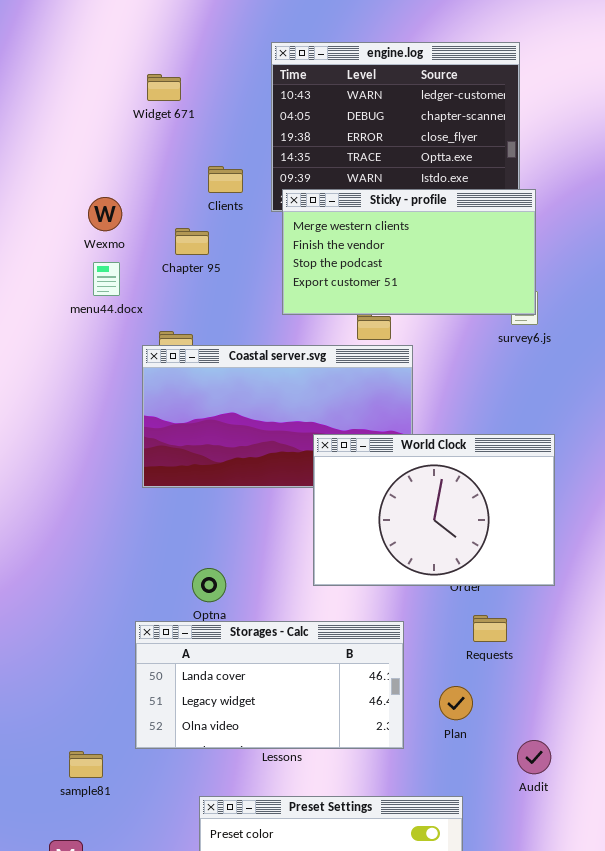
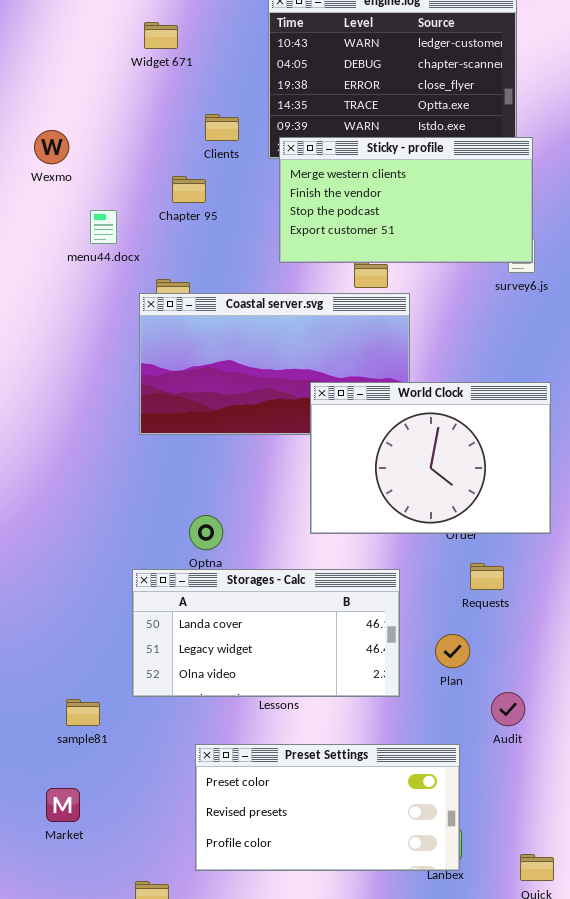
Wexmo: [88,197,122,231] -> [34,130,69,164], moved
Audit: [517,740,551,774] -> [491,692,525,726], moved

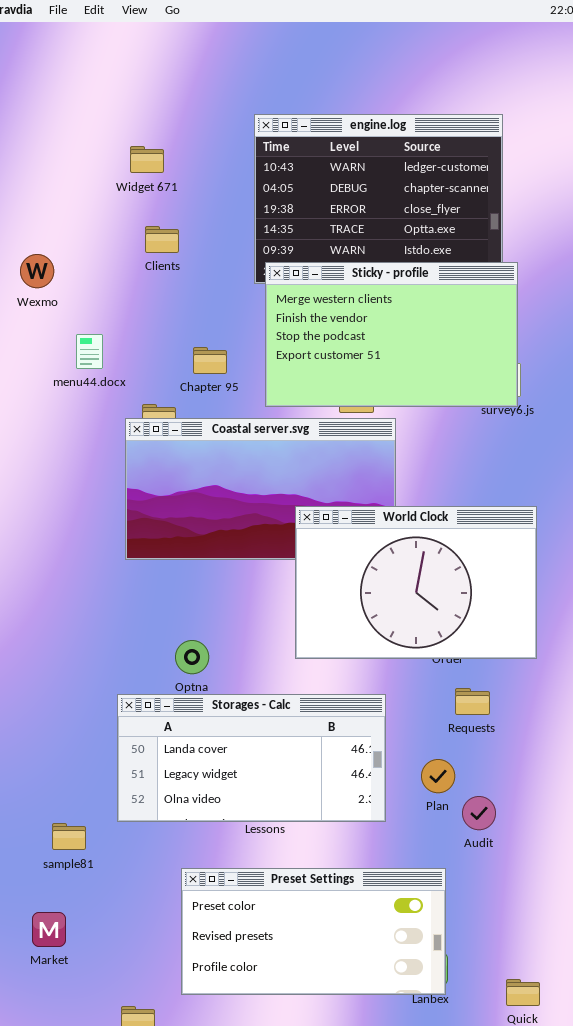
Clients: [205,114,239,141] -> [145,226,179,253], moved
Sticky - profile: [279,137,533,263] -> [265,262,518,407], resized
Chapter 95: [172,176,206,203] -> [193,347,227,374], moved
Audit: [491,692,525,726] -> [462,796,496,830], moved

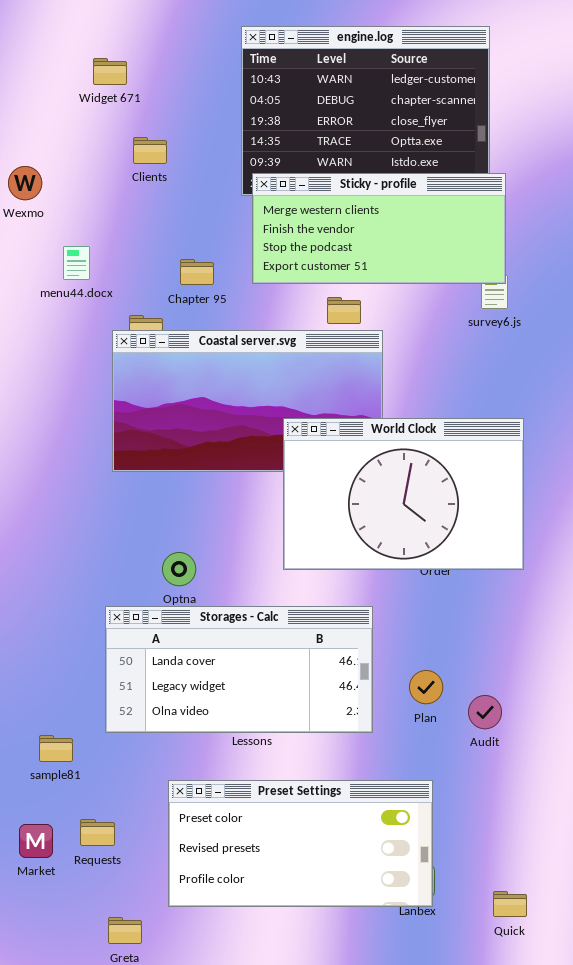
Widget 671: [130,146,164,173] -> [93,58,127,85], moved
Sticky - profile: [265,262,518,407] -> [252,173,506,284], resized
Requests: [455,688,490,715] -> [80,819,115,846], moved
Audit: [462,796,496,830] -> [468,695,502,729], moved

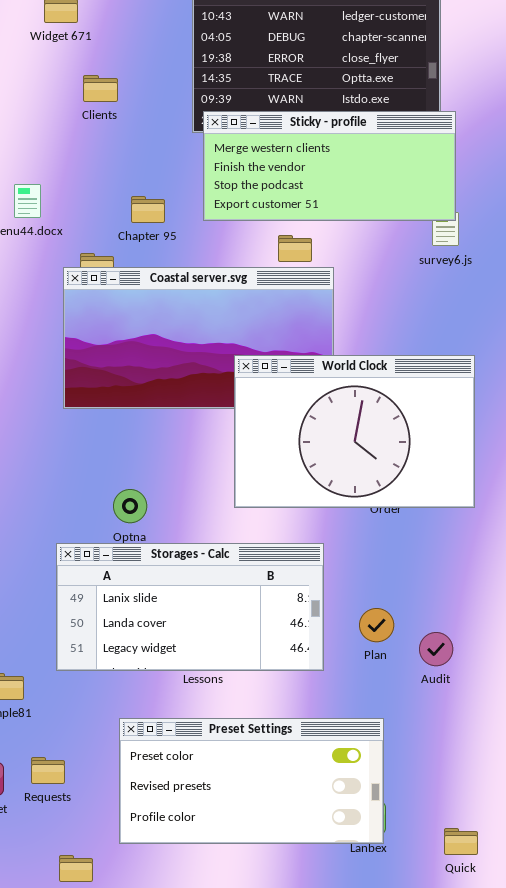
Storages - Calc: [105,606,373,733] -> [56,543,324,671], scrolled up 1 row

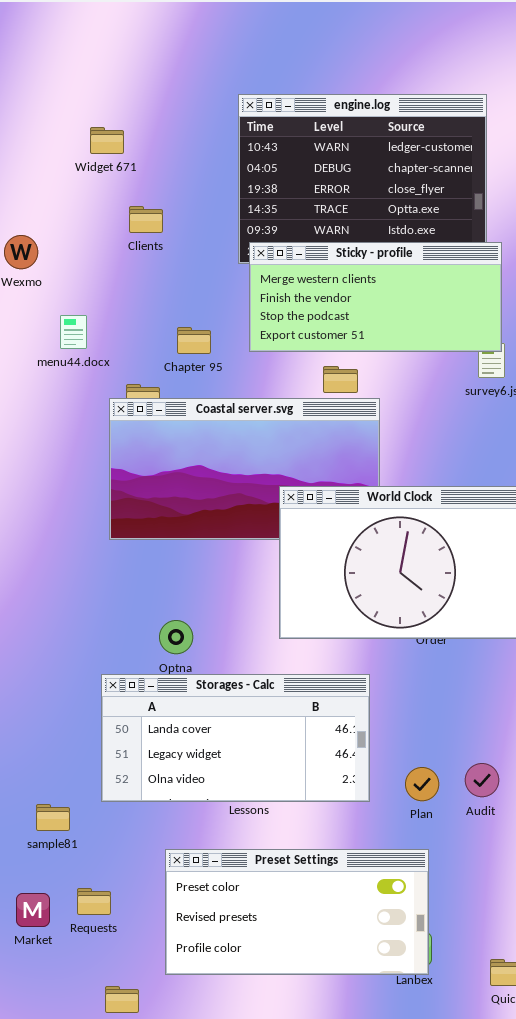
Storages - Calc: [56,543,324,671] -> [101,674,370,802], scrolled down 1 row
Plan: [359,608,394,642] -> [405,767,439,801], moved

